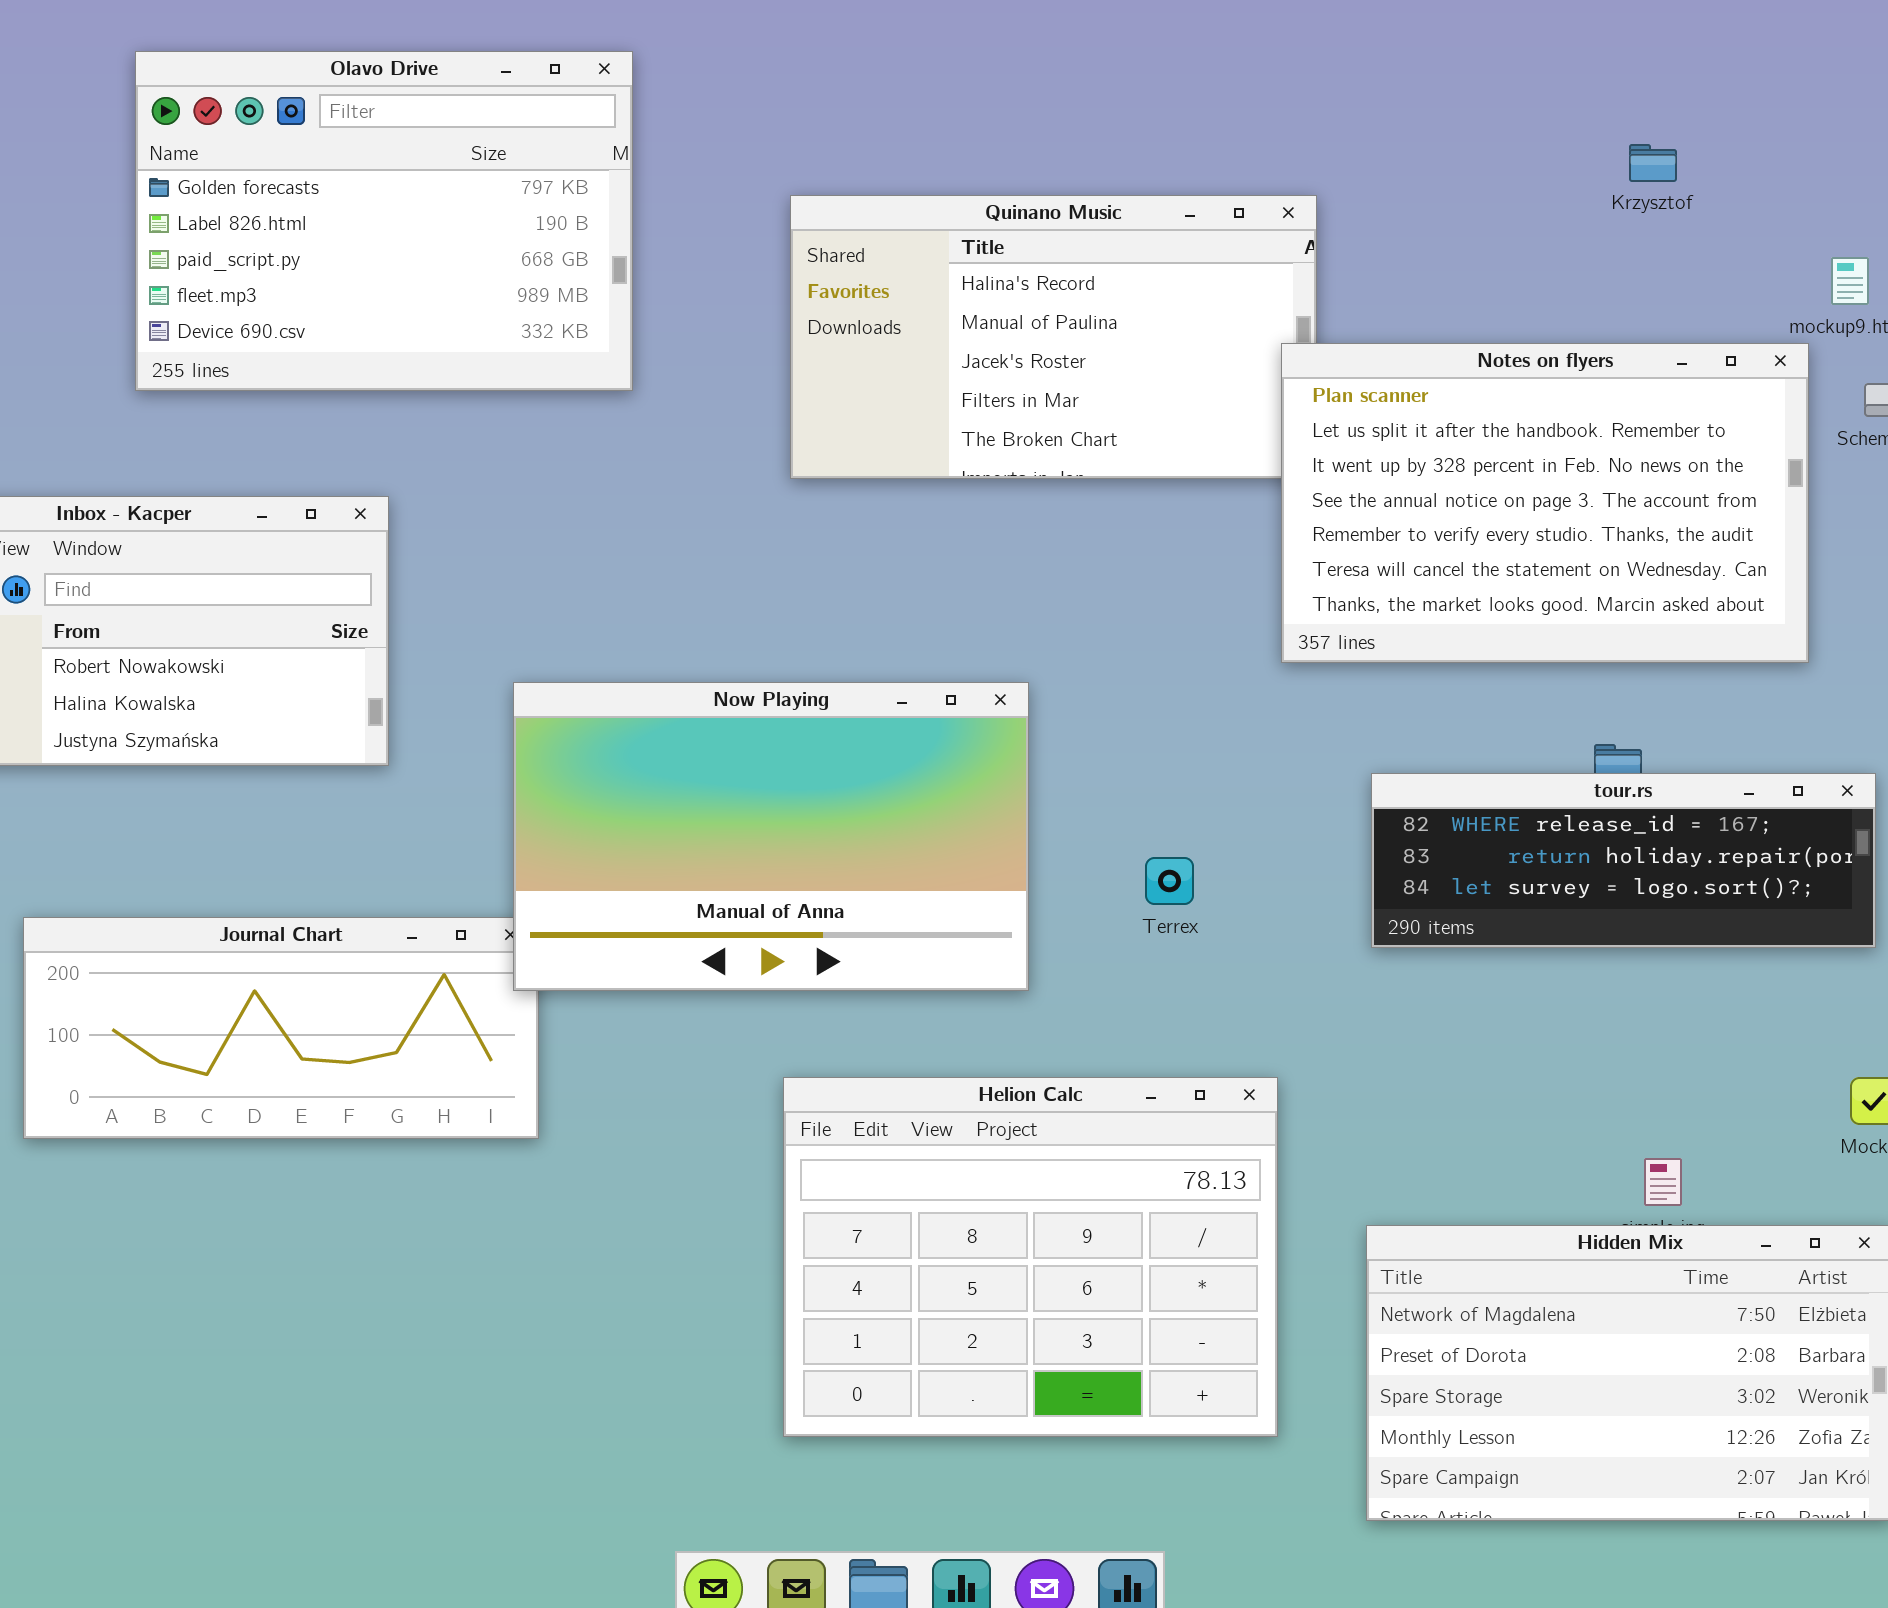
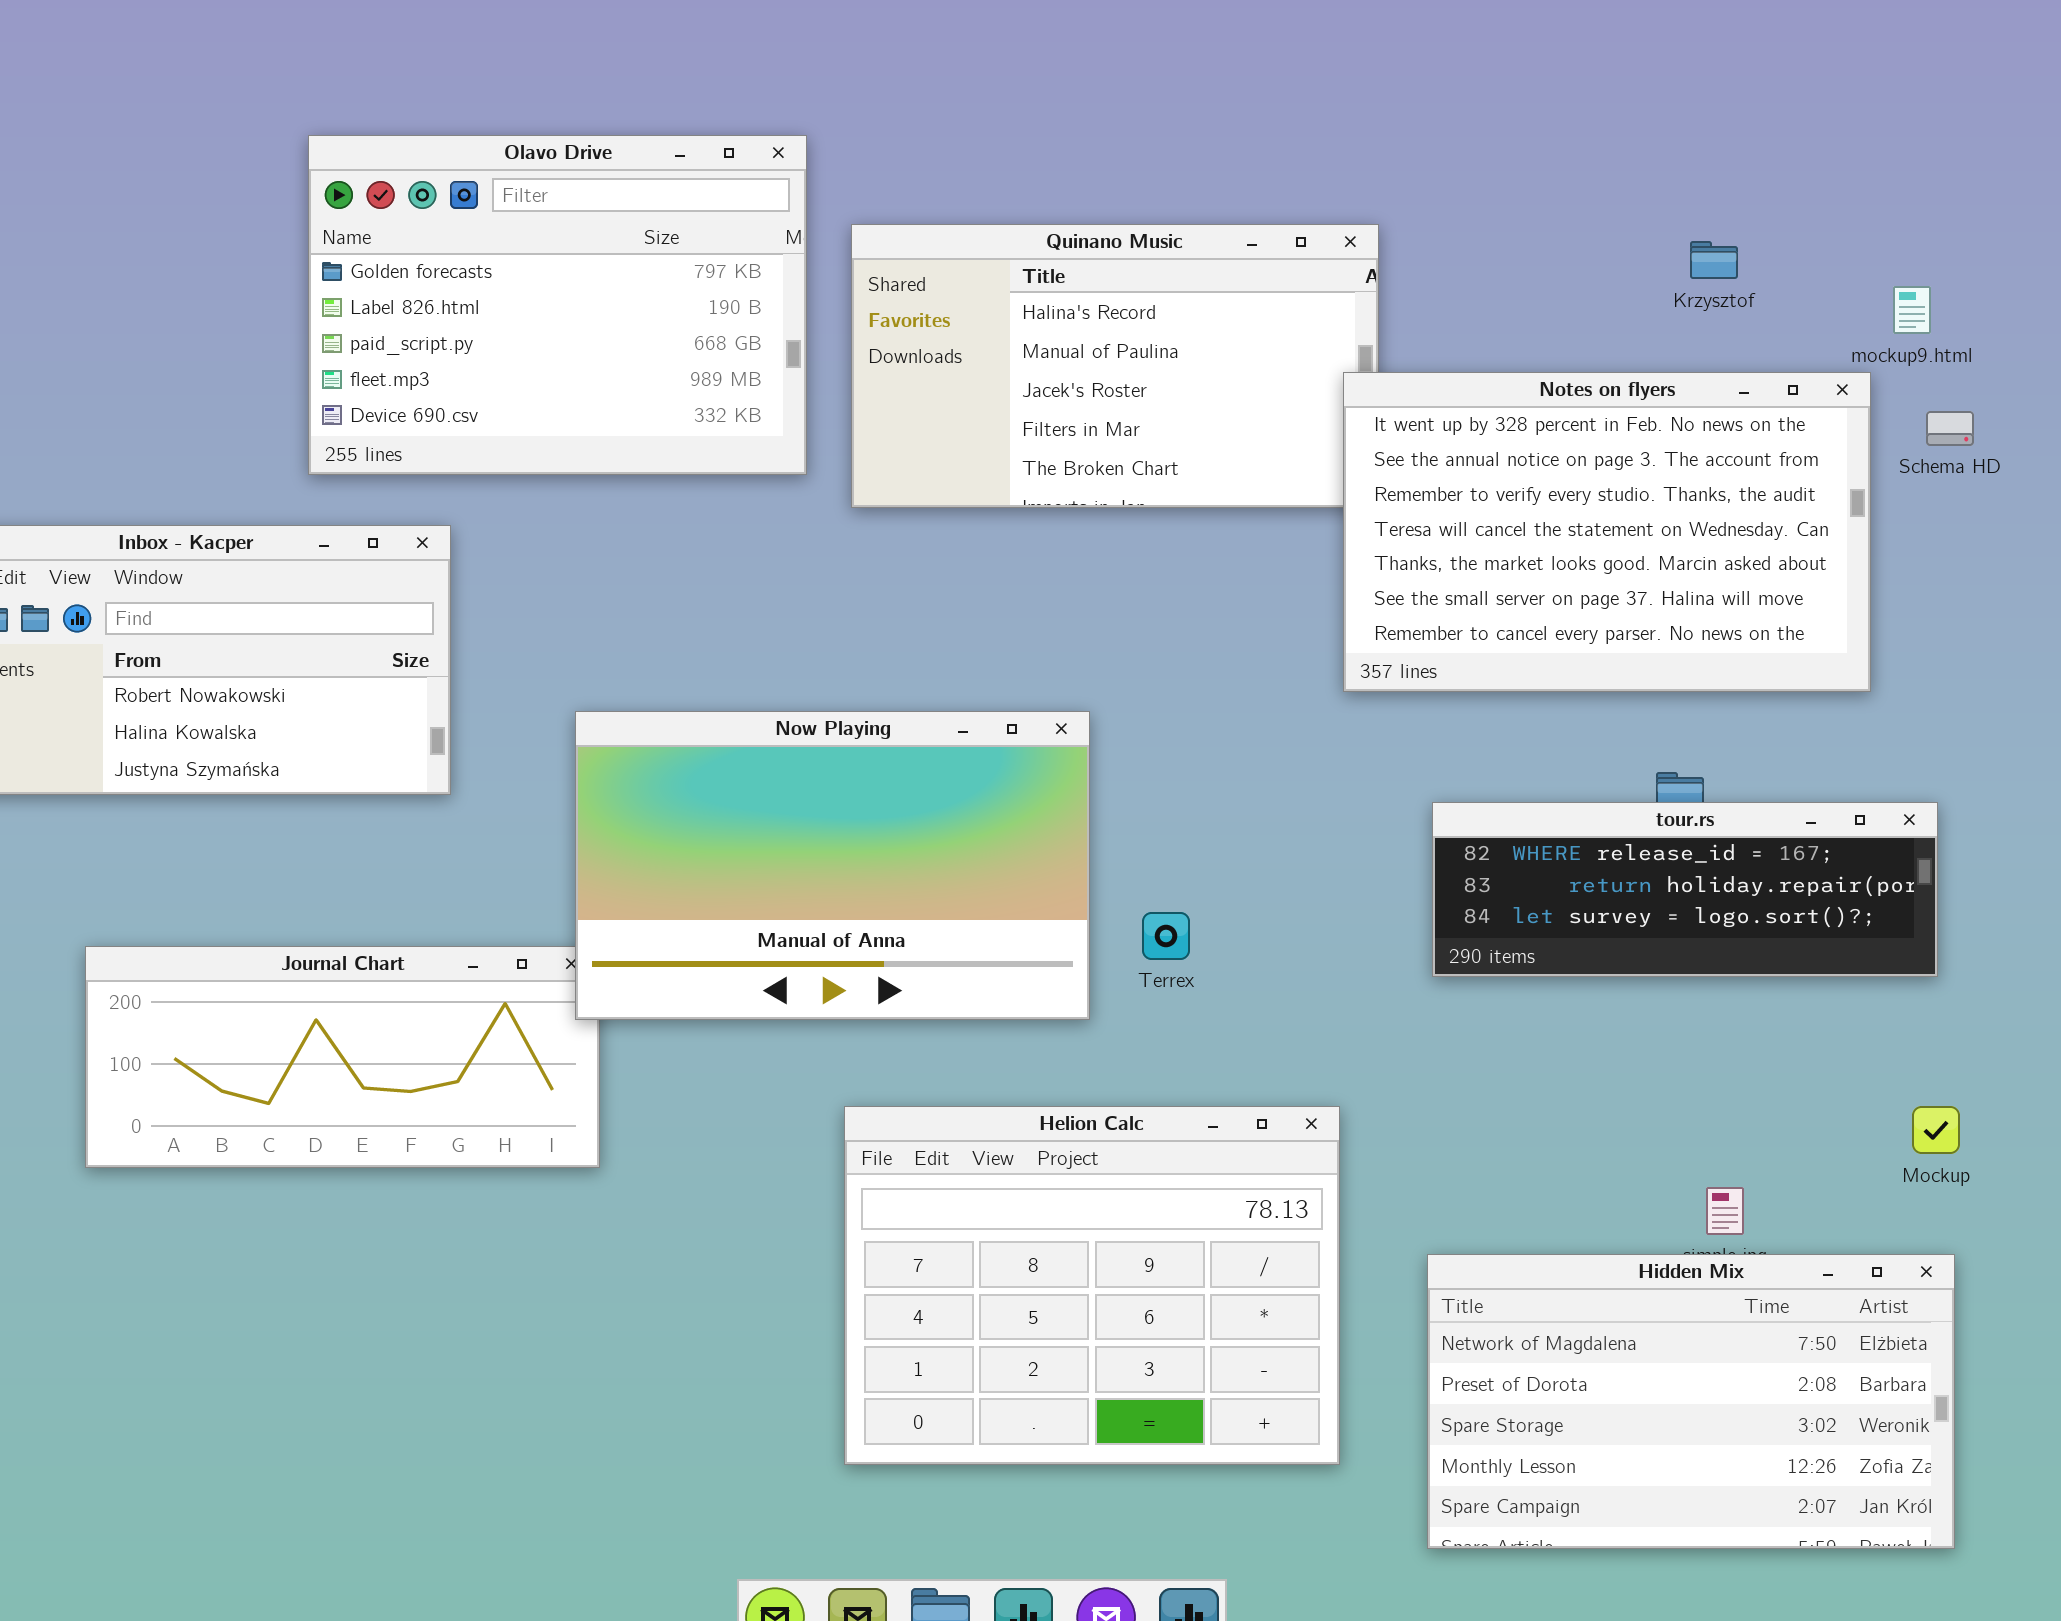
Olavo Drive: [135,51,633,391] -> [308,135,807,475], moved
Krzysztof: [1629,144,1677,182] -> [1690,241,1738,279], moved
Notes on flyers: [1281,343,1809,663] -> [1343,372,1871,692], scrolled down 2 rows
Terrex: [1145,857,1194,905] -> [1142,912,1190,960], moved

